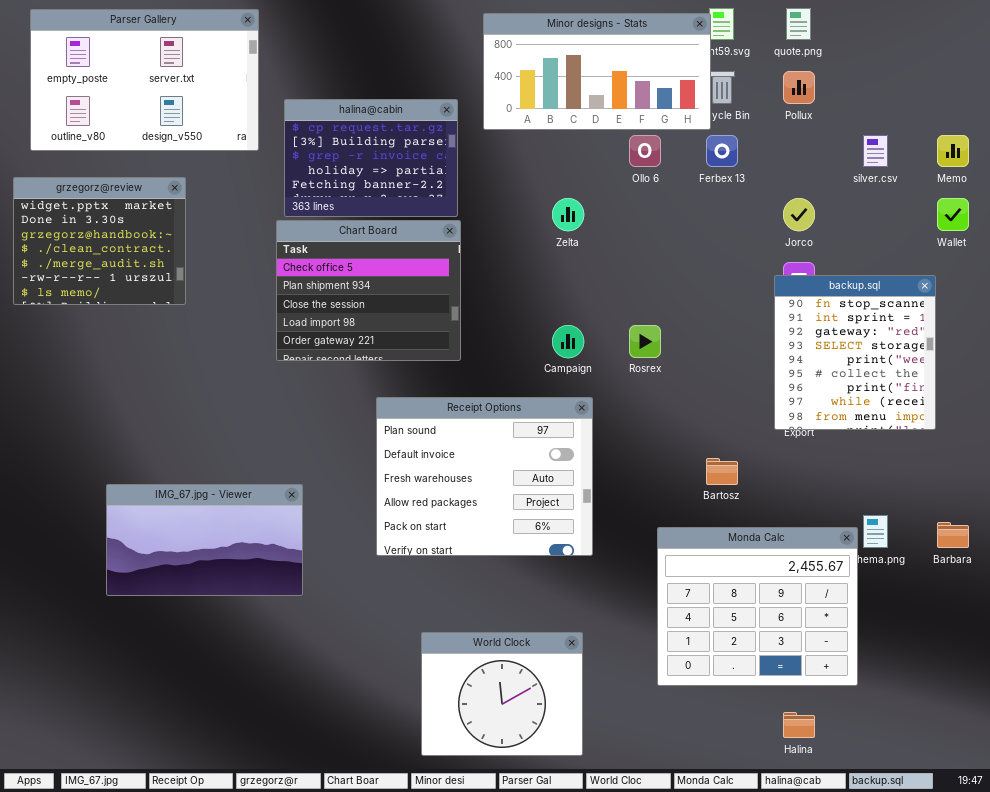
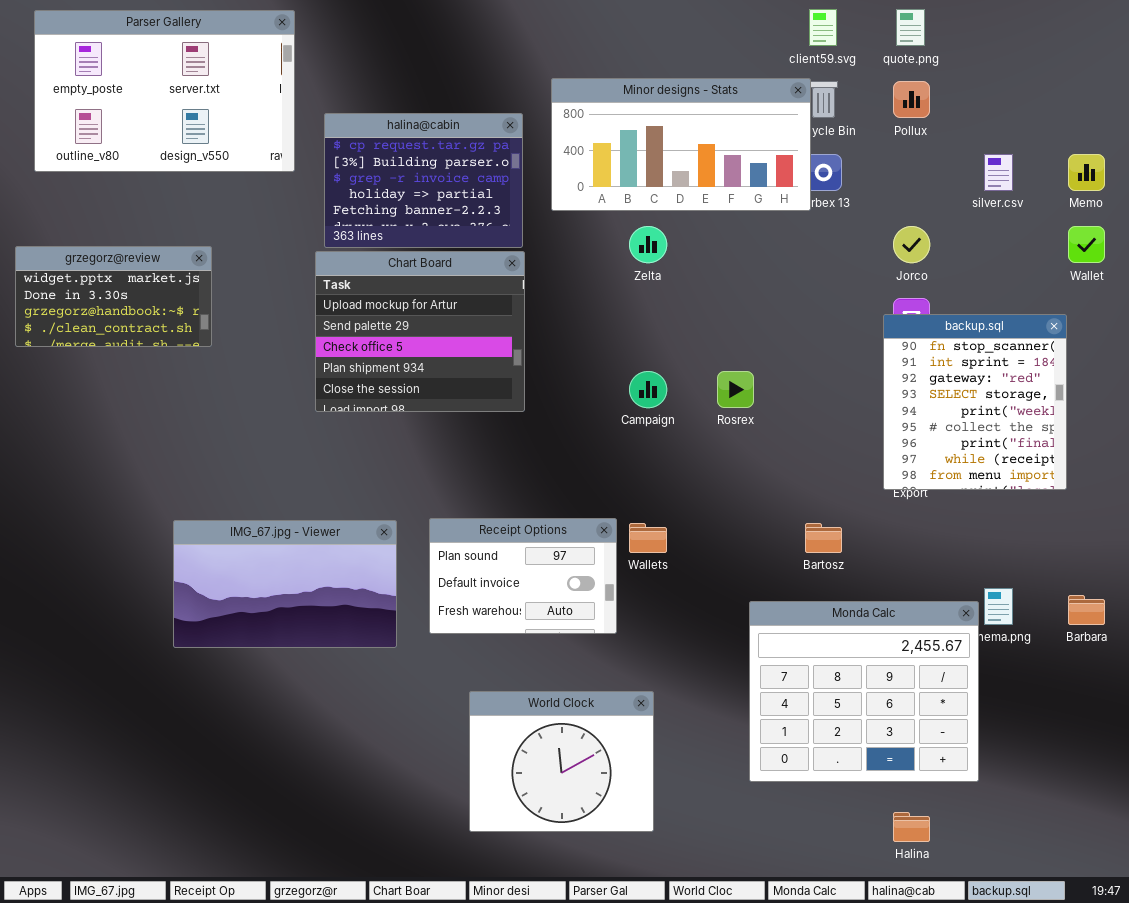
Minor designs - Stats: [483,13,711,130] -> [551,78,811,211], moved
grzegorz@review: [13,177,186,305] -> [15,246,212,347], resized
Chart Board: [276,220,461,361] -> [315,251,525,412], scrolled up 2 rows
Receipt Options: [376,397,593,556] -> [429,518,617,634], resized
IMG_67.jpg - Viewer: [106,484,303,596] -> [173,520,397,648], moved
World Clock: [421,632,583,756] -> [469,691,654,832], moved

